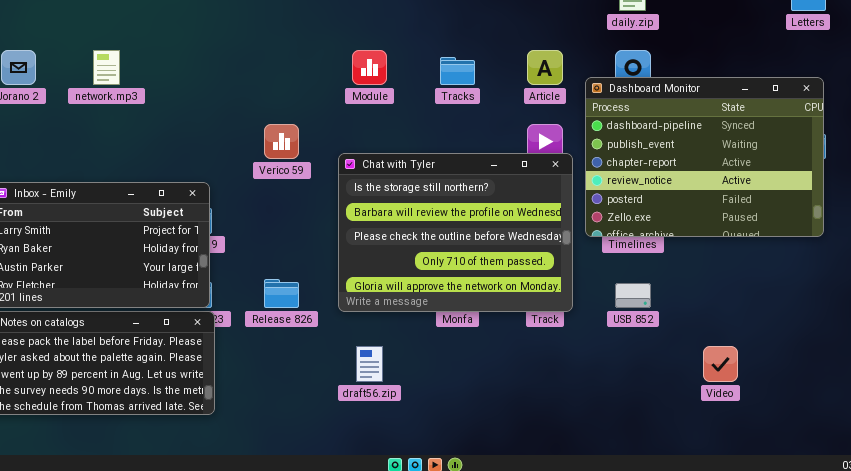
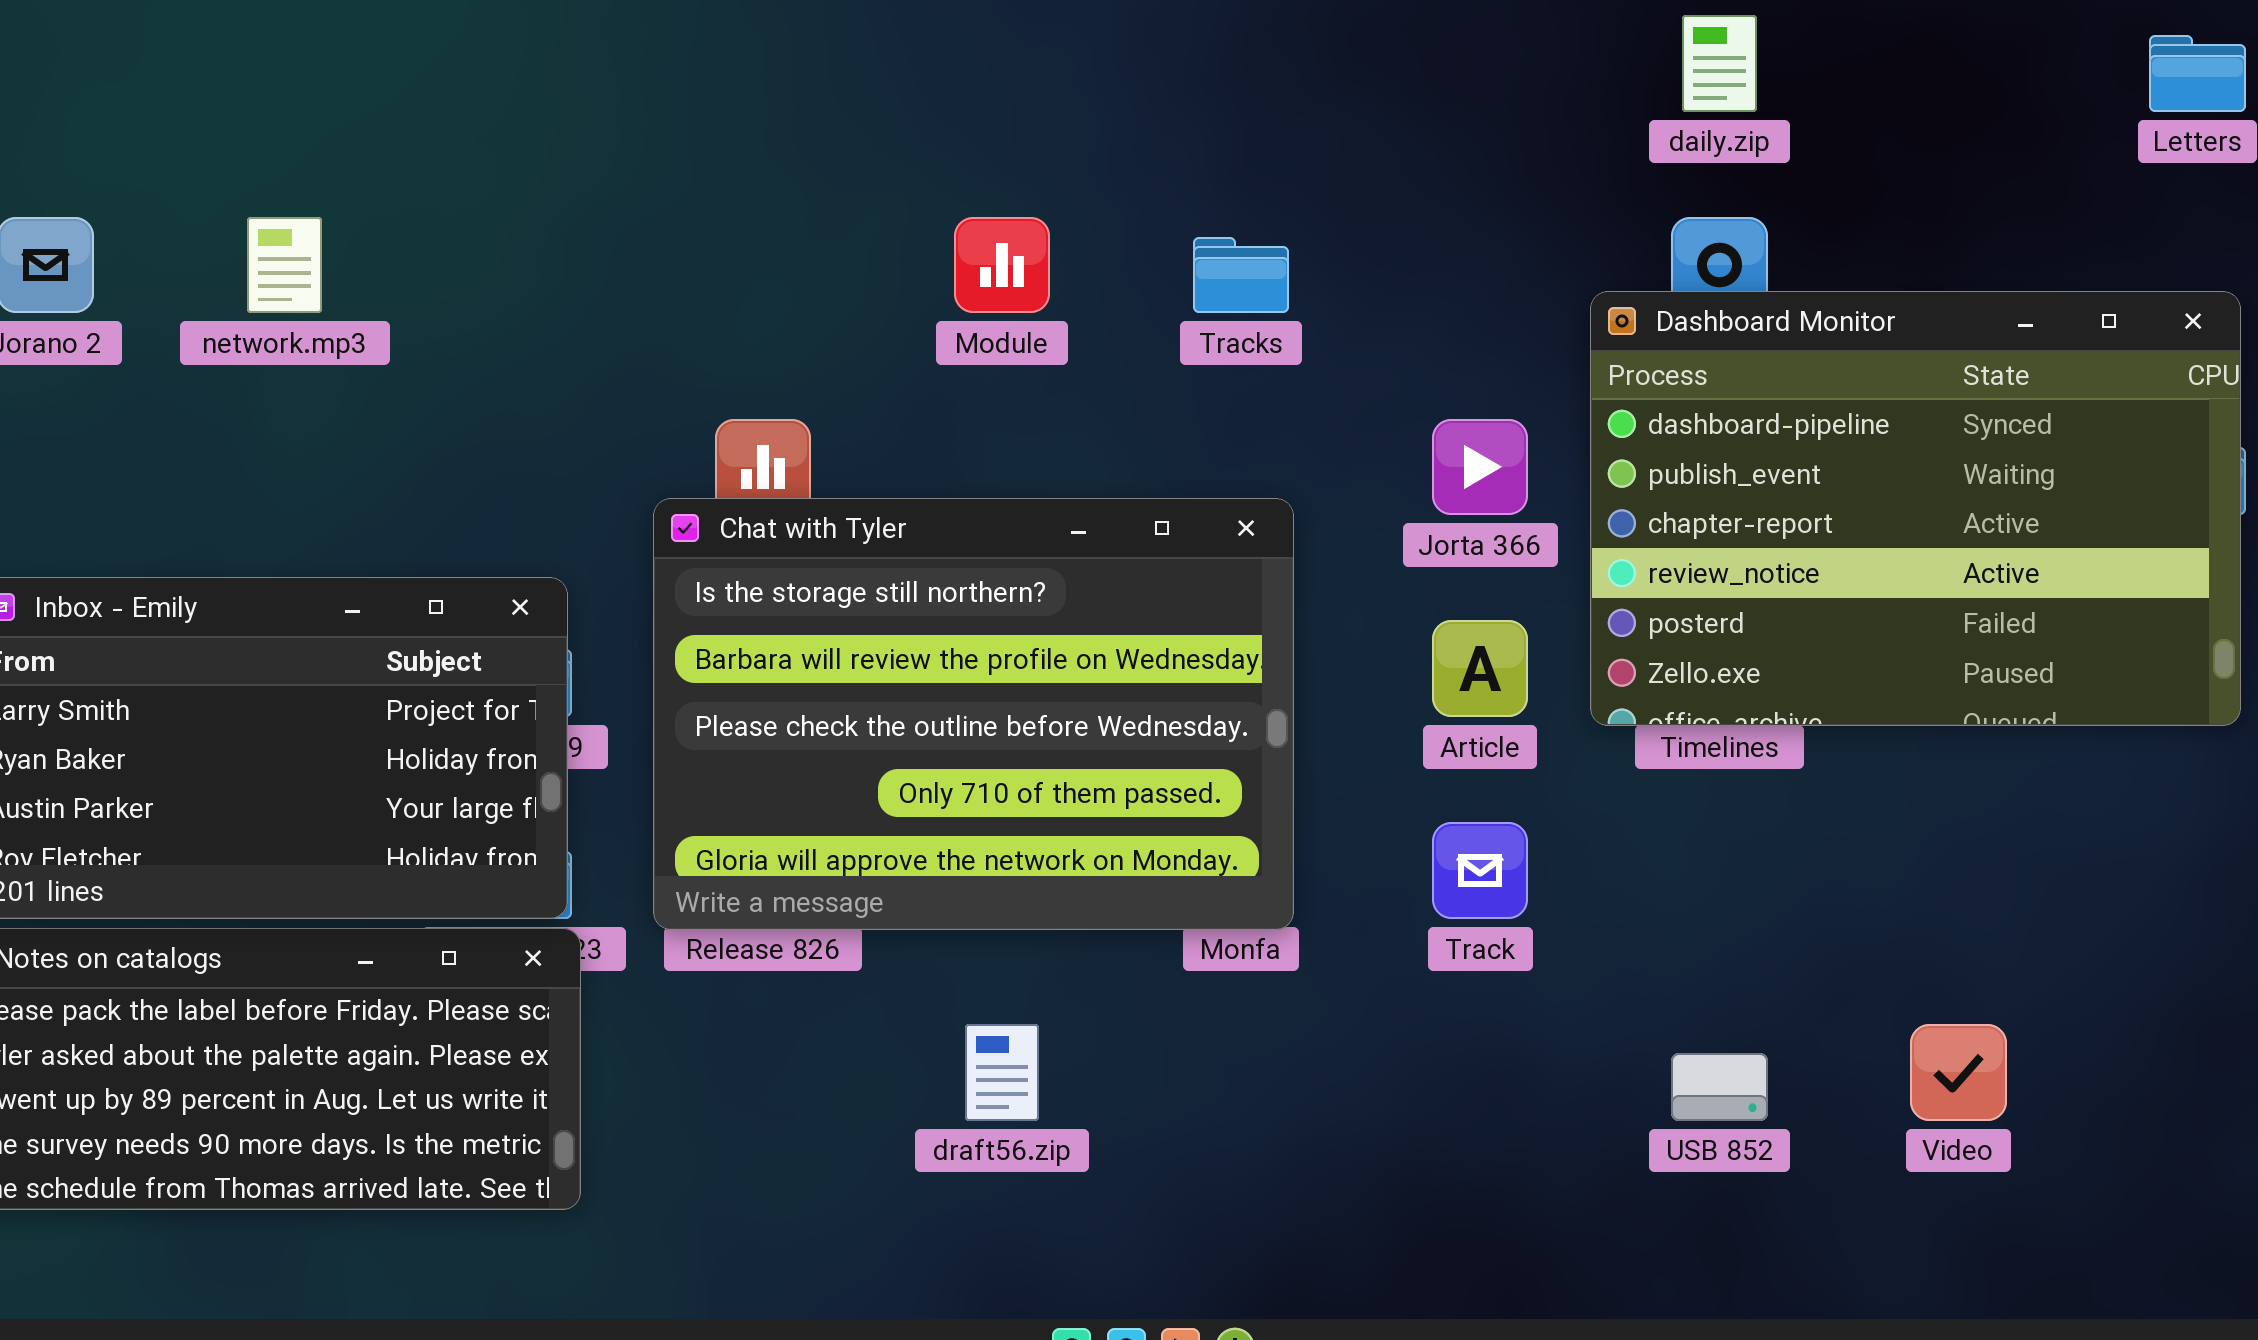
Article: [527,50,563,85] -> [1432,620,1528,717], moved
Chat with Tyler: [338,153,573,312] -> [653,498,1294,930], moved
USB 852: [615,283,651,308] -> [1671,1053,1768,1121], moved

